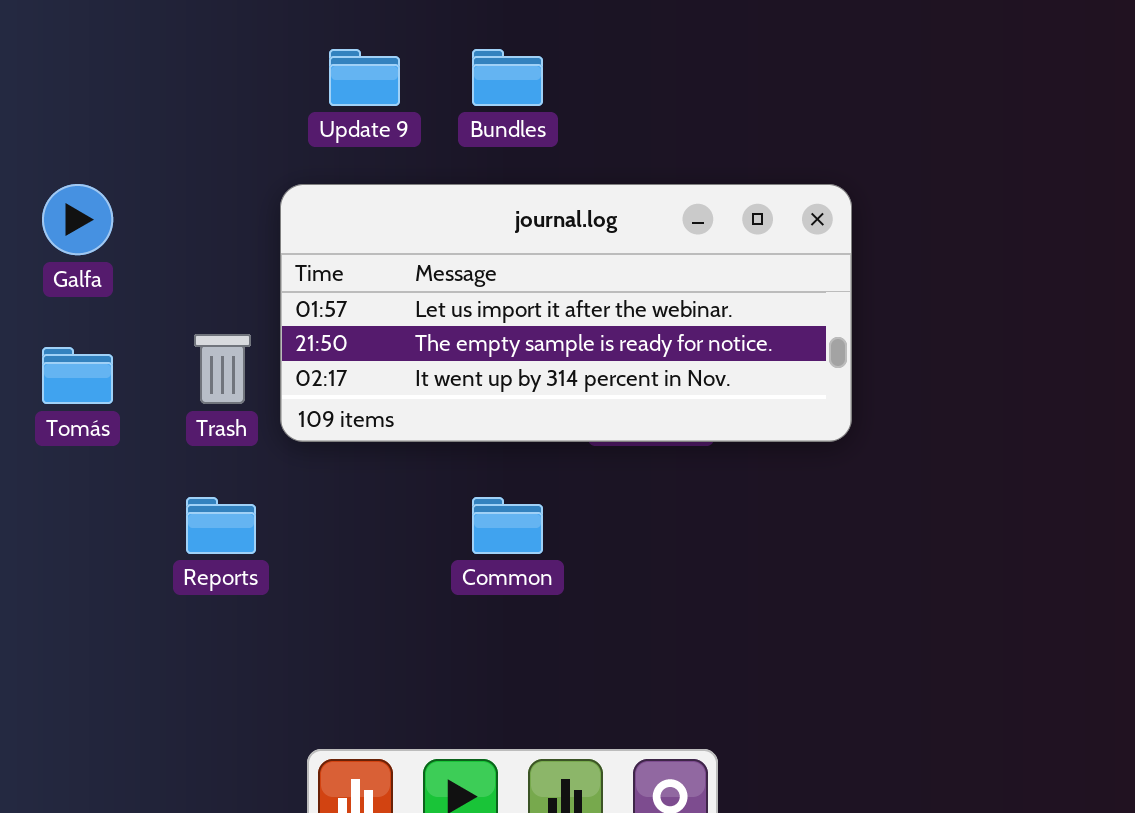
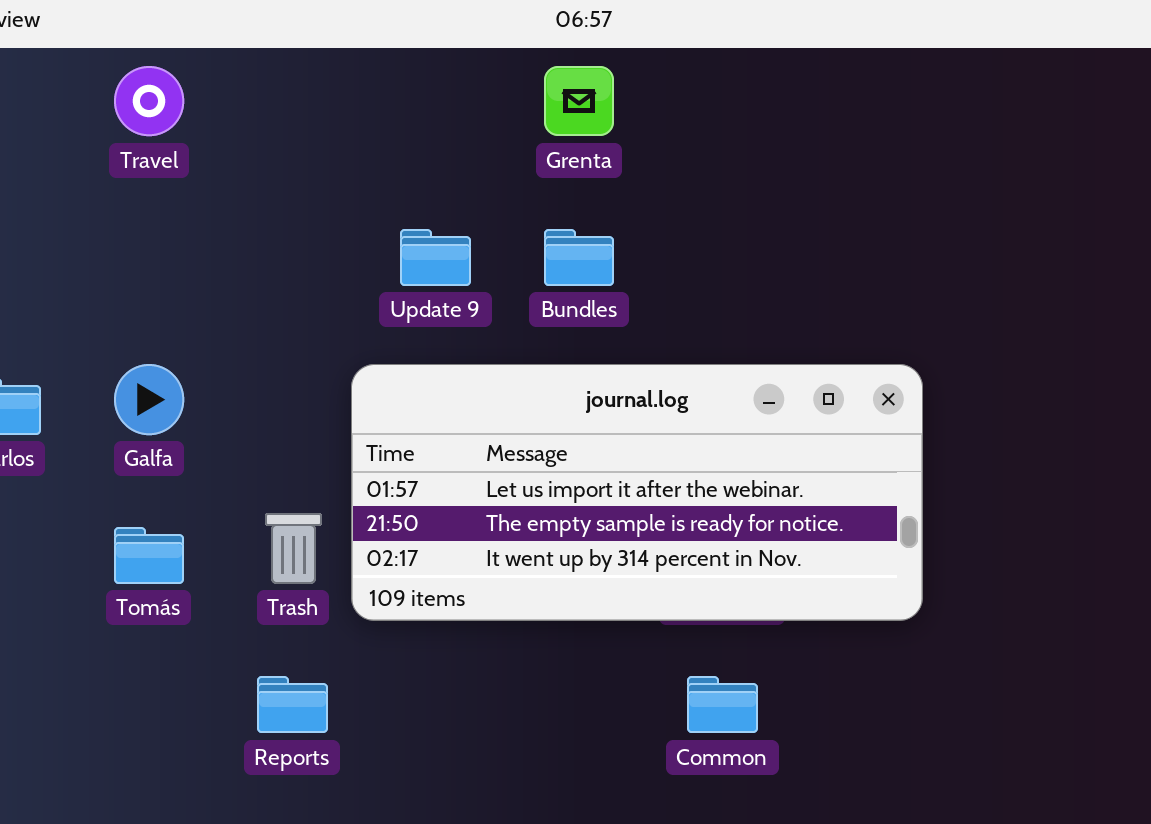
Common: [472,497,543,554] -> [687,676,758,733], moved

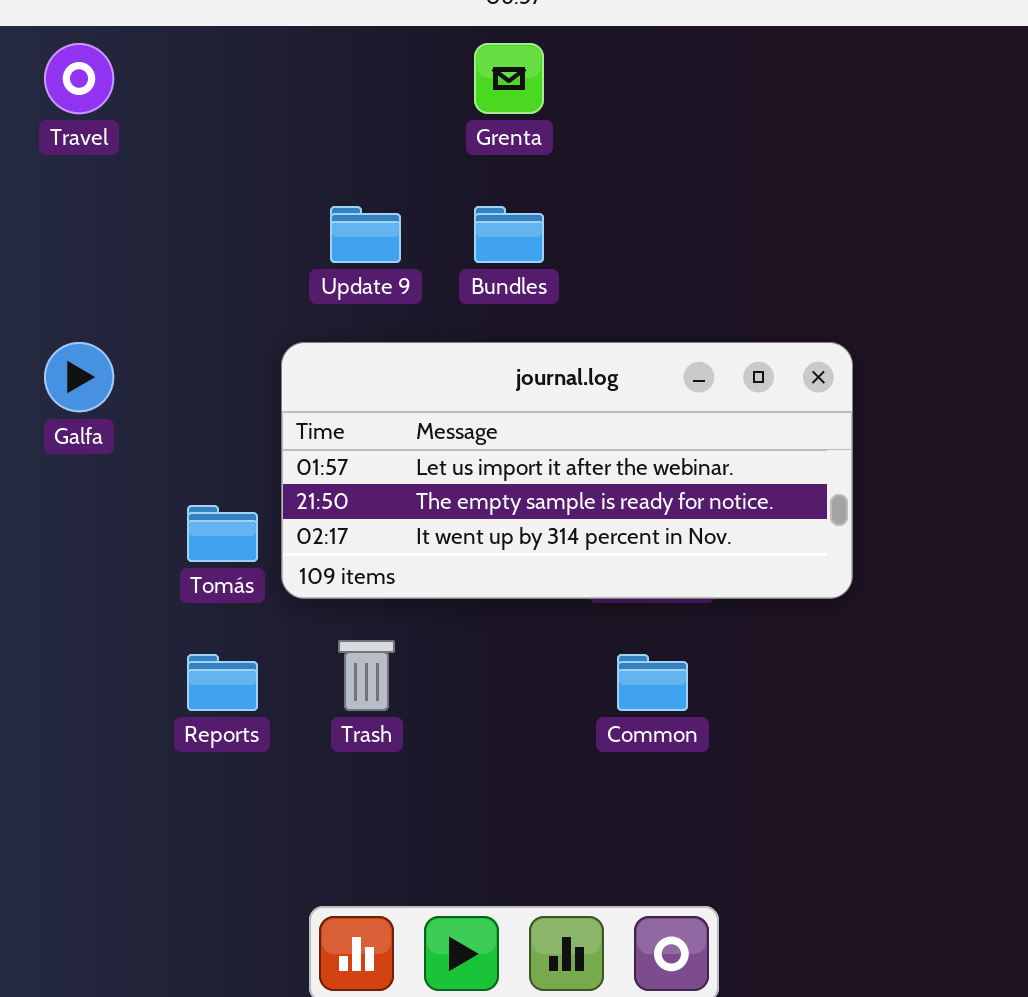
Trash: [265,513,322,584] -> [338,640,395,711], moved
Tomás: [114,527,184,584] -> [187,505,258,562], moved

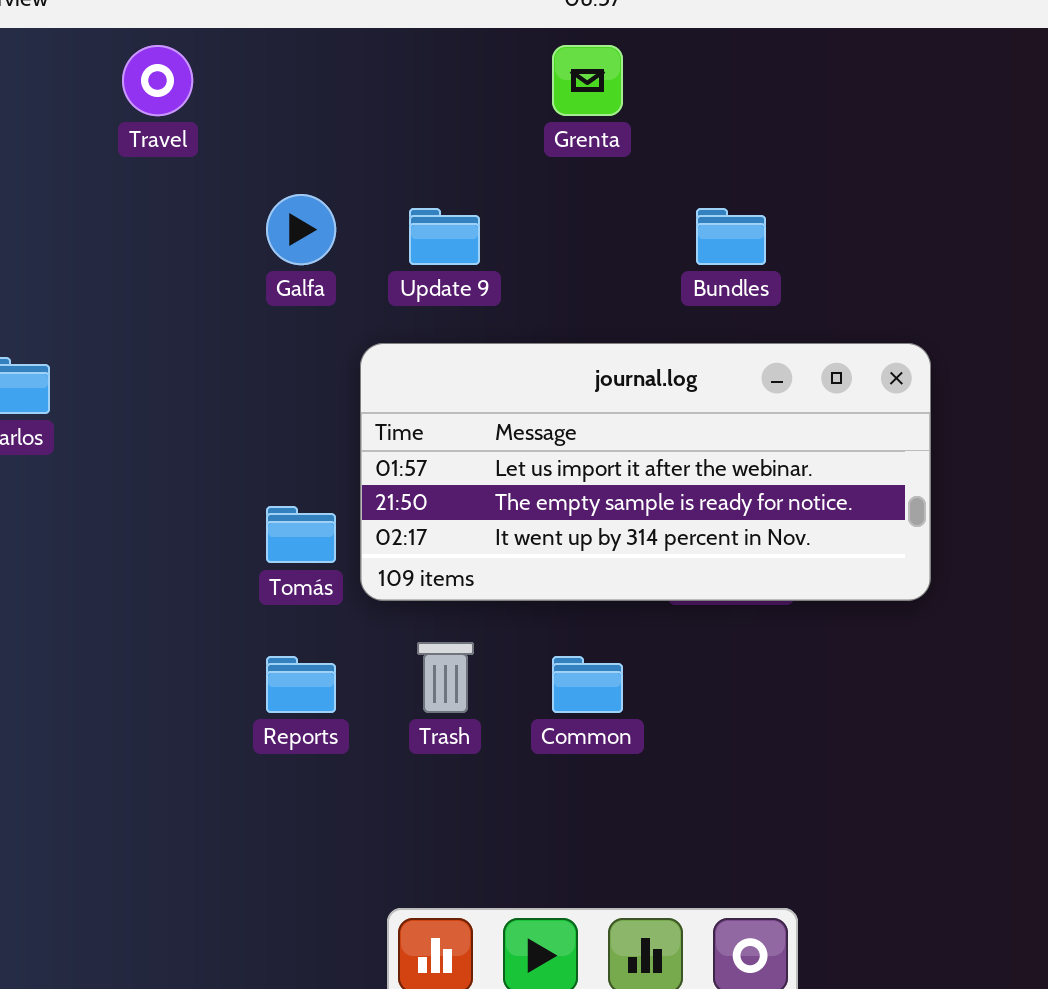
Bundles: [474,206,544,263] -> [696,208,766,265], moved
Galfa: [44,342,114,412] -> [266,194,336,265], moved
Common: [617,654,688,711] -> [552,656,623,713], moved

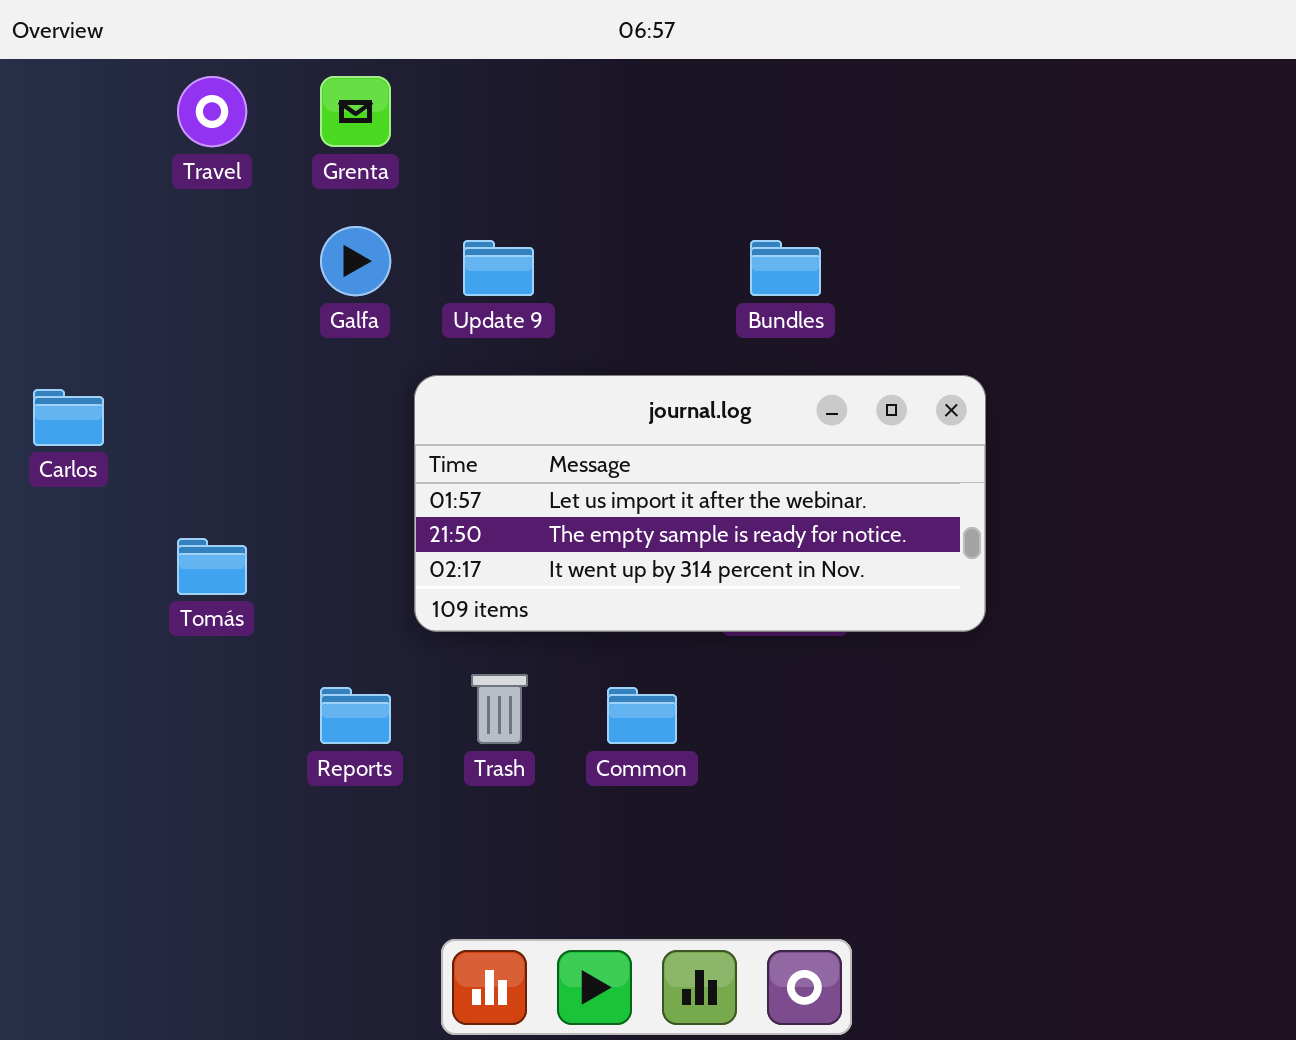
Grenta: [552,45,623,116] -> [320,76,391,147], moved
Tomás: [266,506,336,563] -> [177,538,247,595], moved

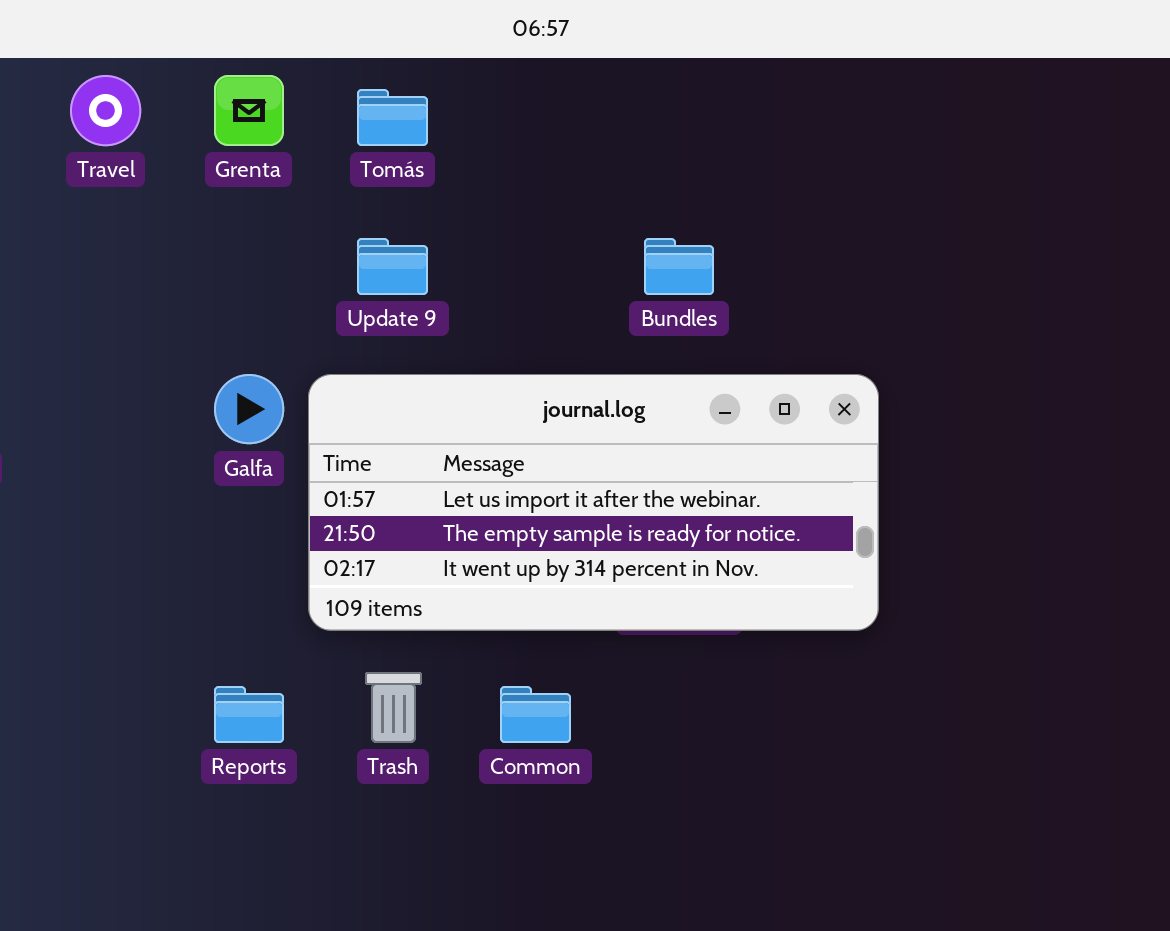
Galfa: [320,226,391,296] -> [214,374,284,444], moved
Tomás: [177,538,247,595] -> [357,89,428,146], moved

